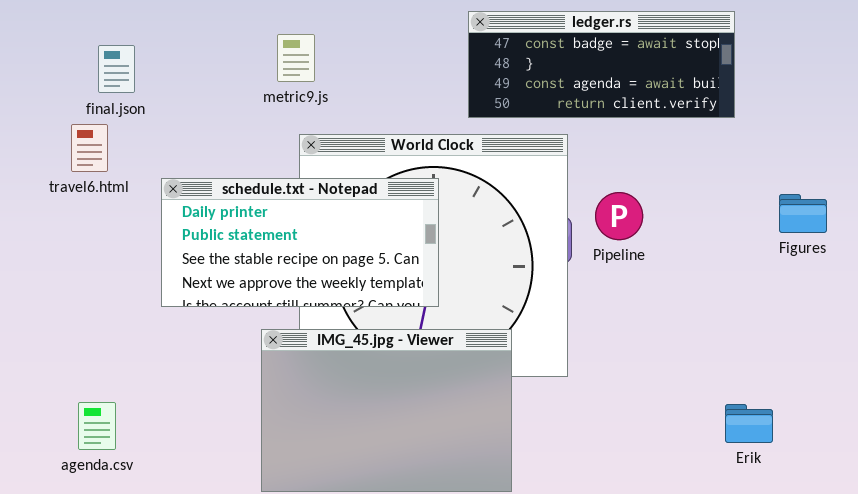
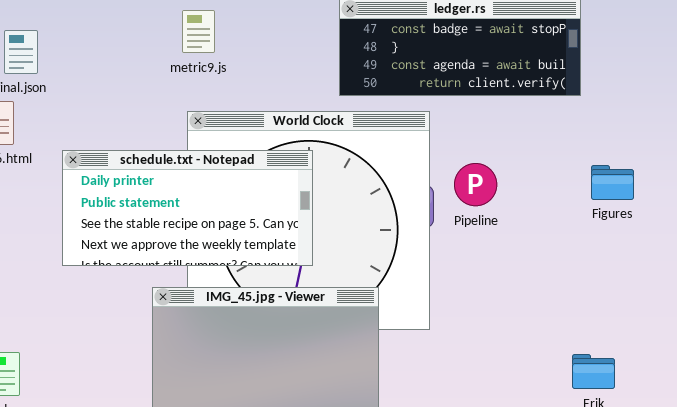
metric9.js: [277,34,315,82] -> [182,10,215,53], moved
Figures: [779,194,827,233] -> [591,165,634,200], moved

